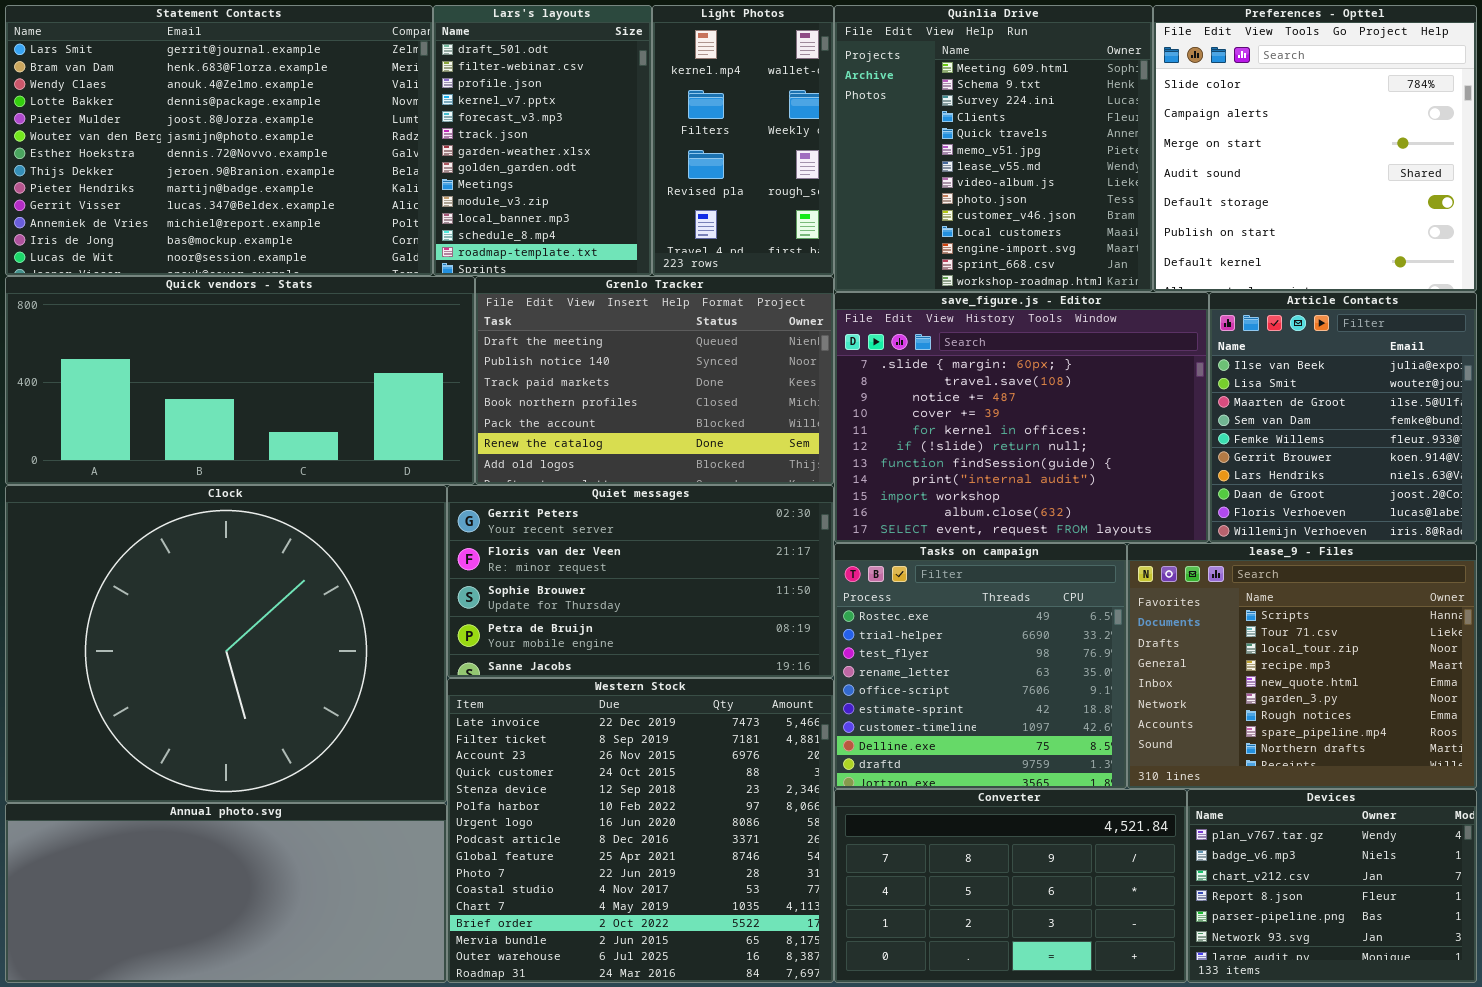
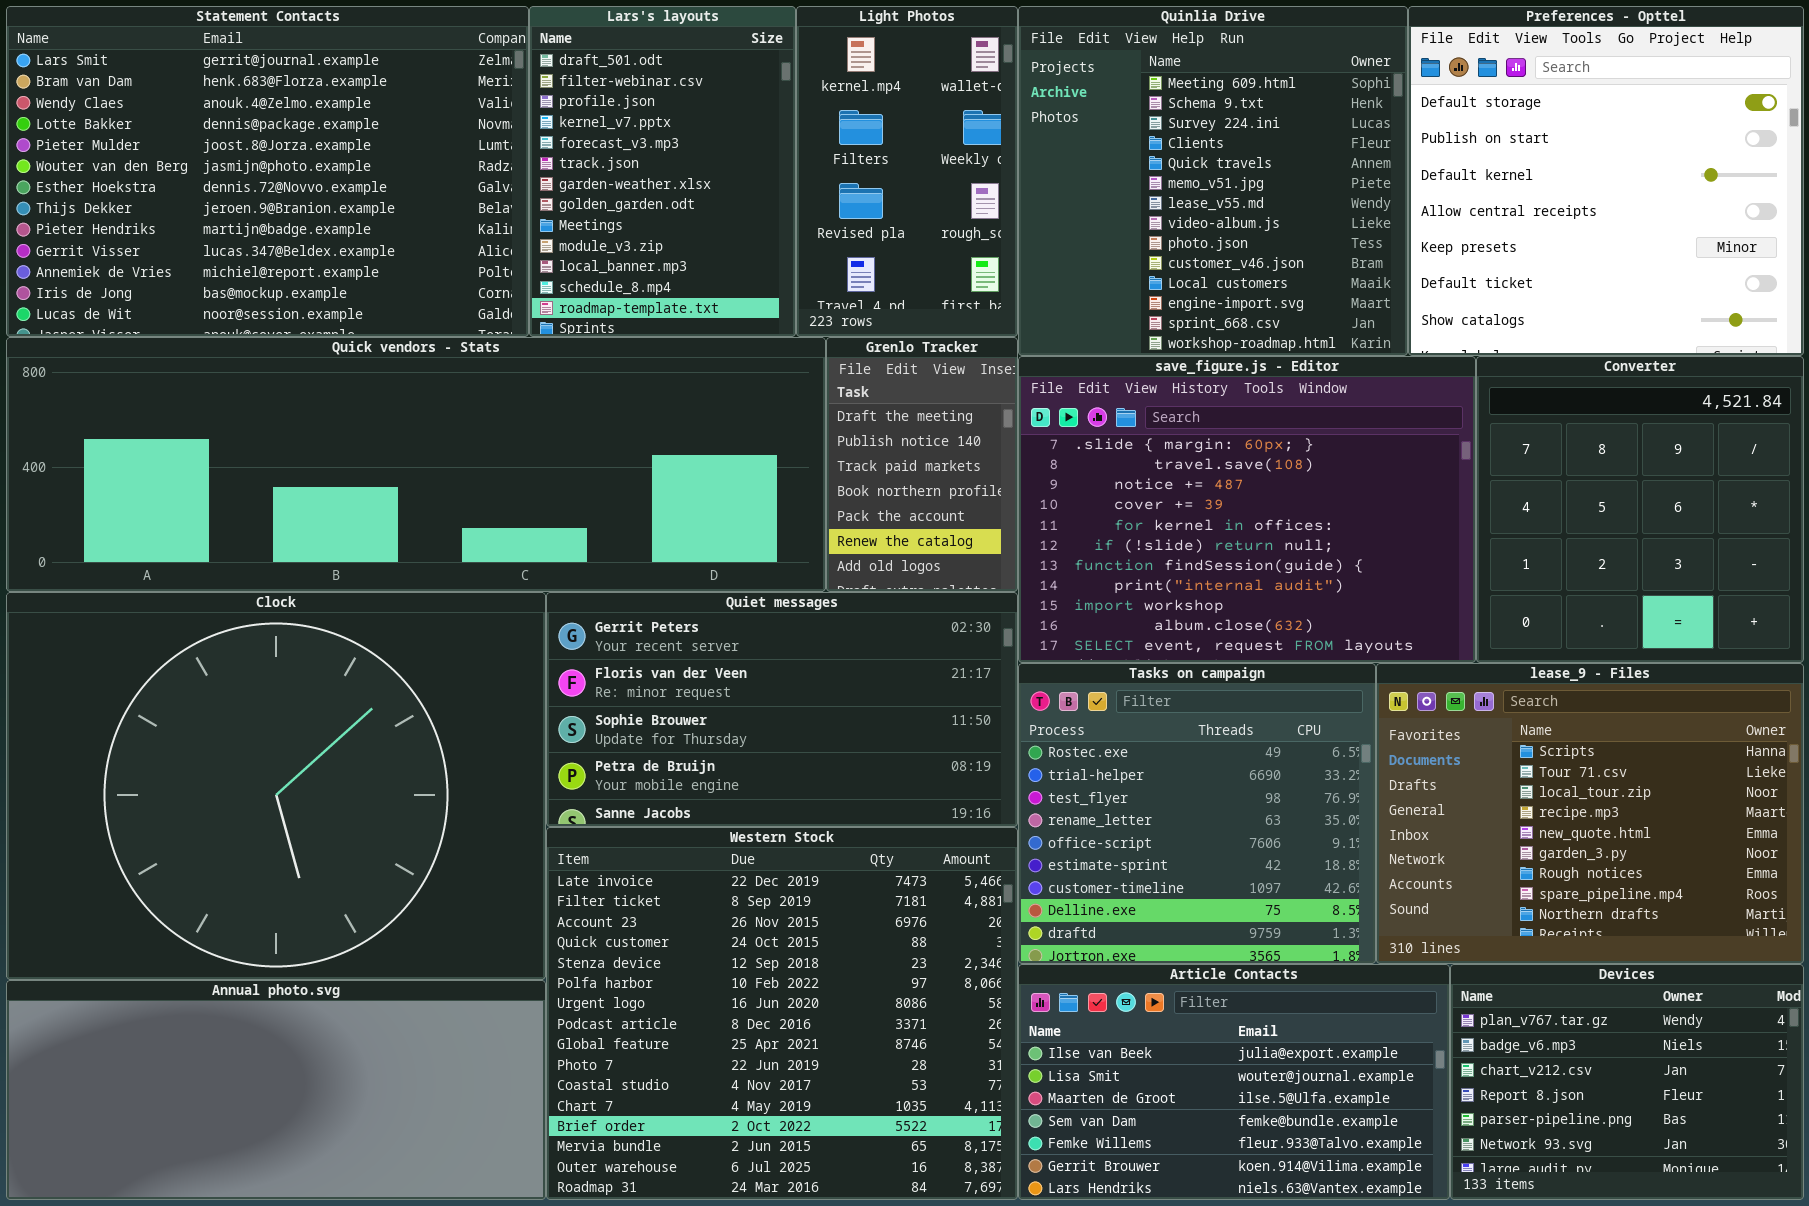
Preferences - Opttel: [1153,5,1477,292] -> [1408,6,1804,356], scrolled down 4 rows
Quick vendors - Stats: [5,276,475,485] -> [6,337,826,592], resized
Grenlo Tracker: [475,276,834,485] -> [826,337,1018,592], resized
Article Contacts: [1209,292,1477,543] -> [1018,964,1450,1200], moved, resized
Converter: [834,789,1187,983] -> [1476,356,1804,663], moved, resized

